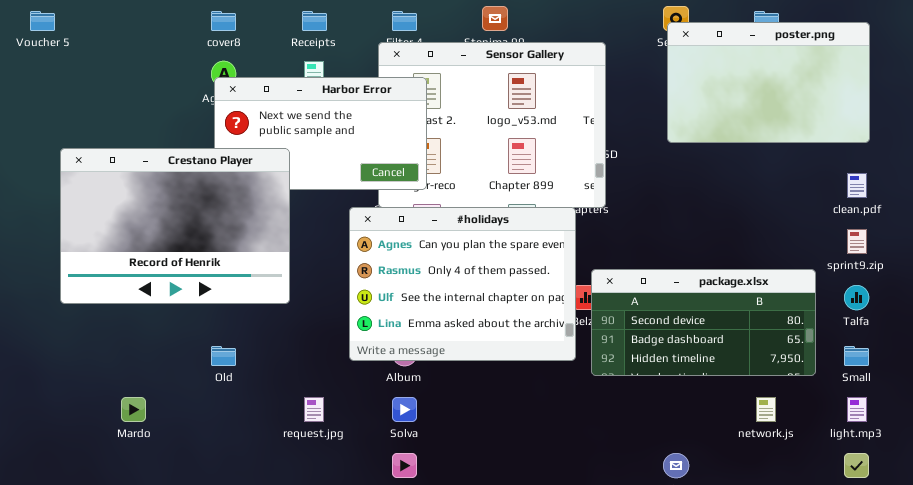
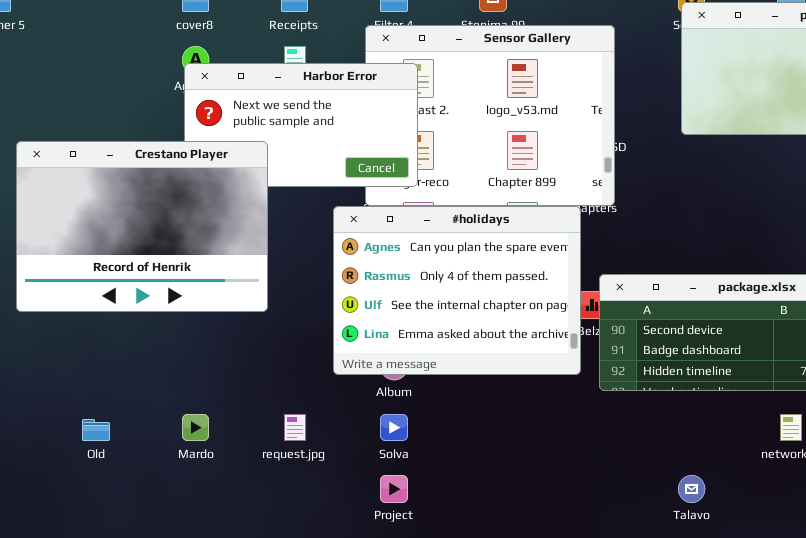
Old: [211,346,236,366] -> [82,419,110,441], moved
Mardo: [121,397,146,422] -> [182,414,209,441], moved

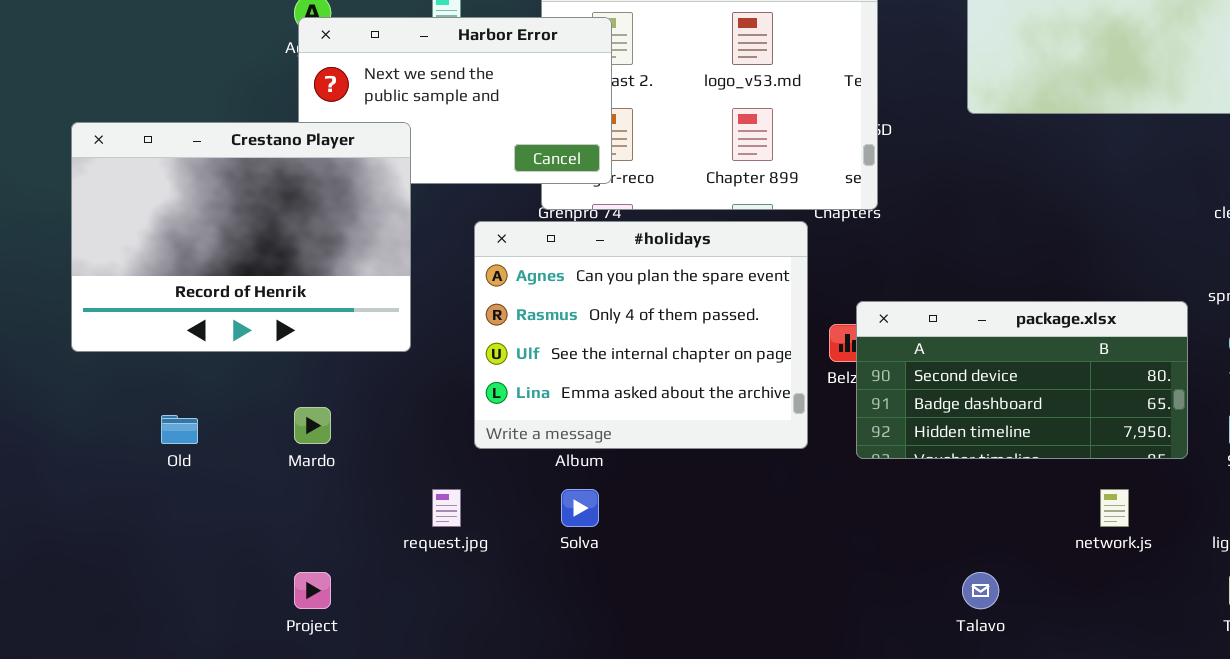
#holidays: [333,206,581,375] -> [474,221,808,449], moved
Mardo: [182,414,209,441] -> [294,407,331,444], moved
Old: [82,419,110,441] -> [161,415,198,444], moved
Project: [380,475,408,503] -> [294,572,331,609], moved

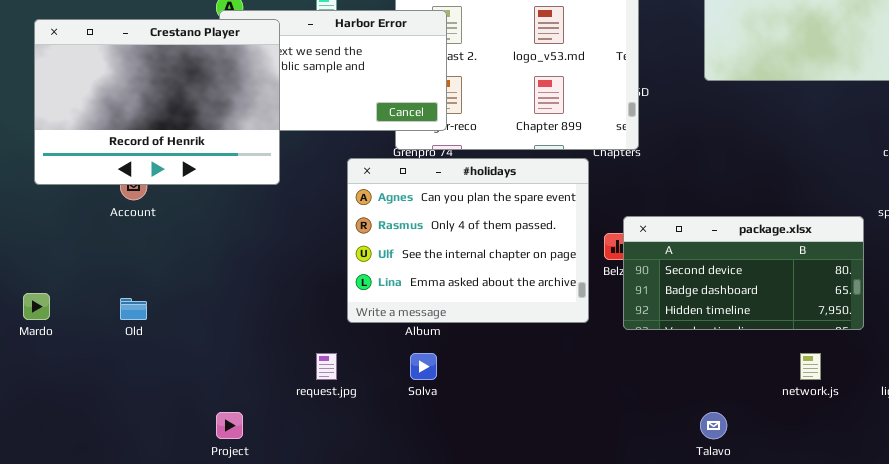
Crestano Player: [71,122,411,352] -> [34,19,280,185], moved
Mardo: [294,407,331,444] -> [23,293,50,320], moved

